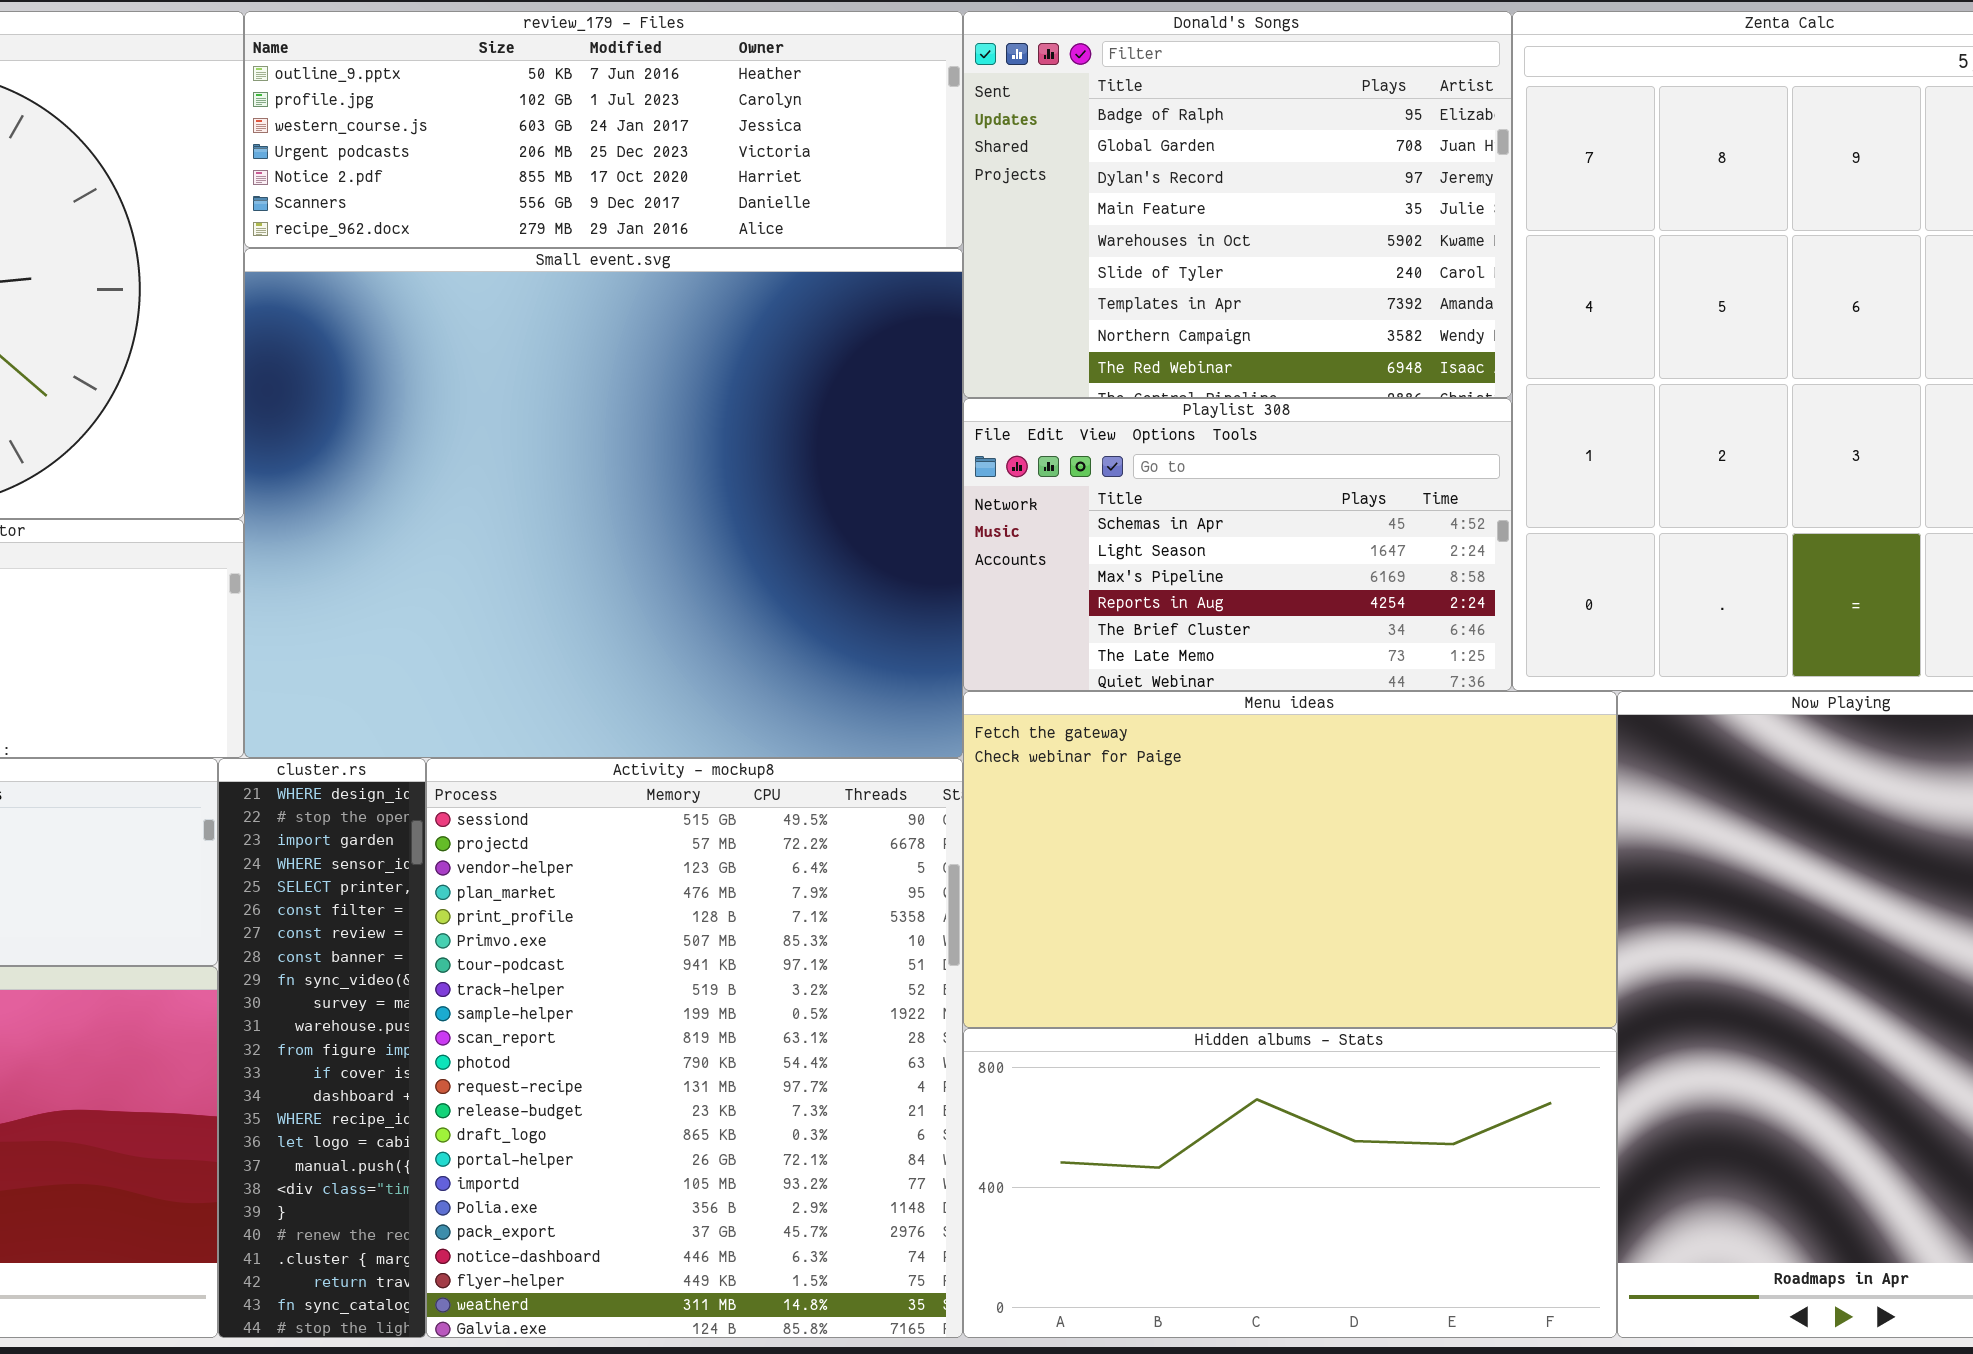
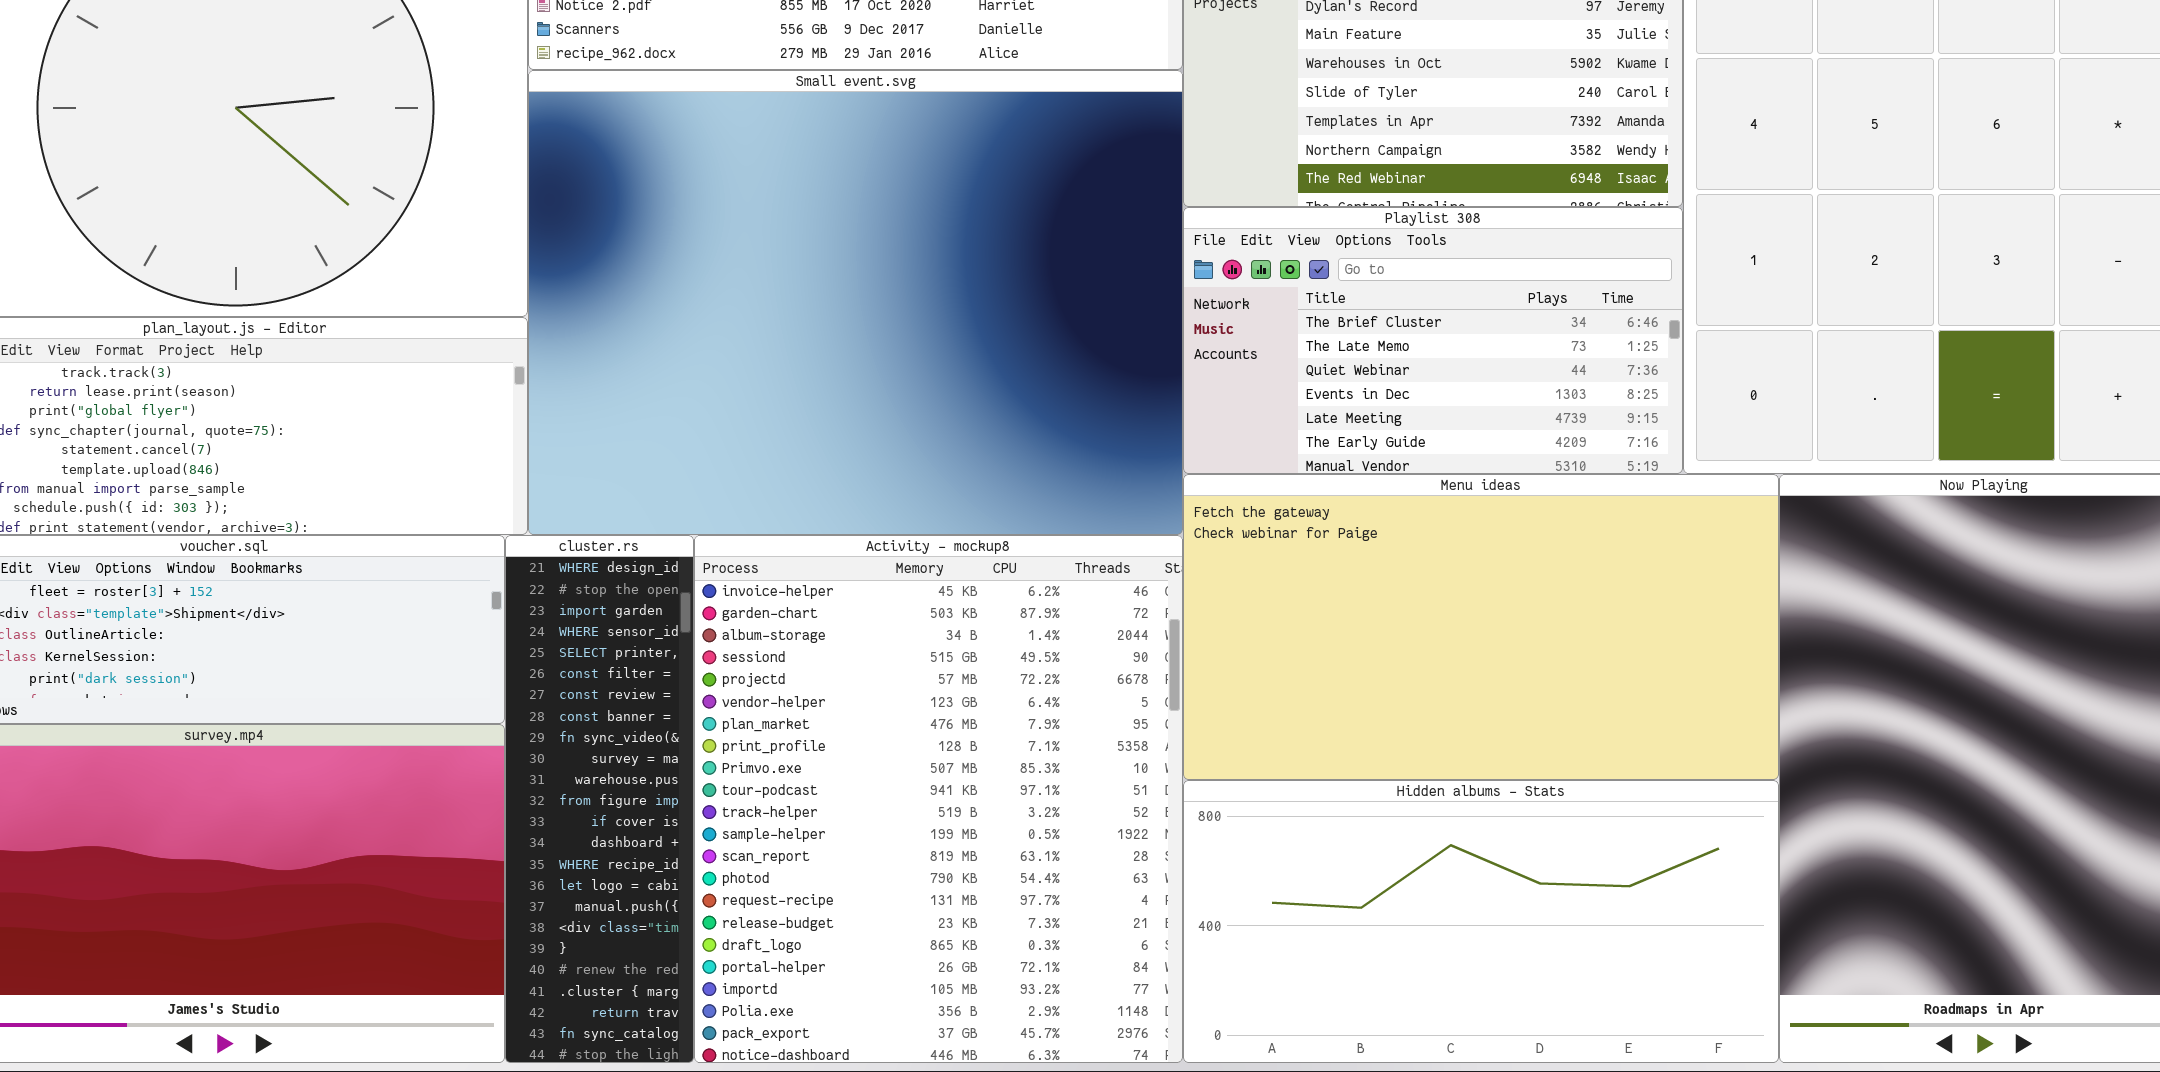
Playlist 308: [963,398,1512,691] -> [1183,207,1683,474], scrolled down 4 rows
Activity - mockup8: [426,758,963,1338] -> [694,535,1183,1063], scrolled up 3 rows

